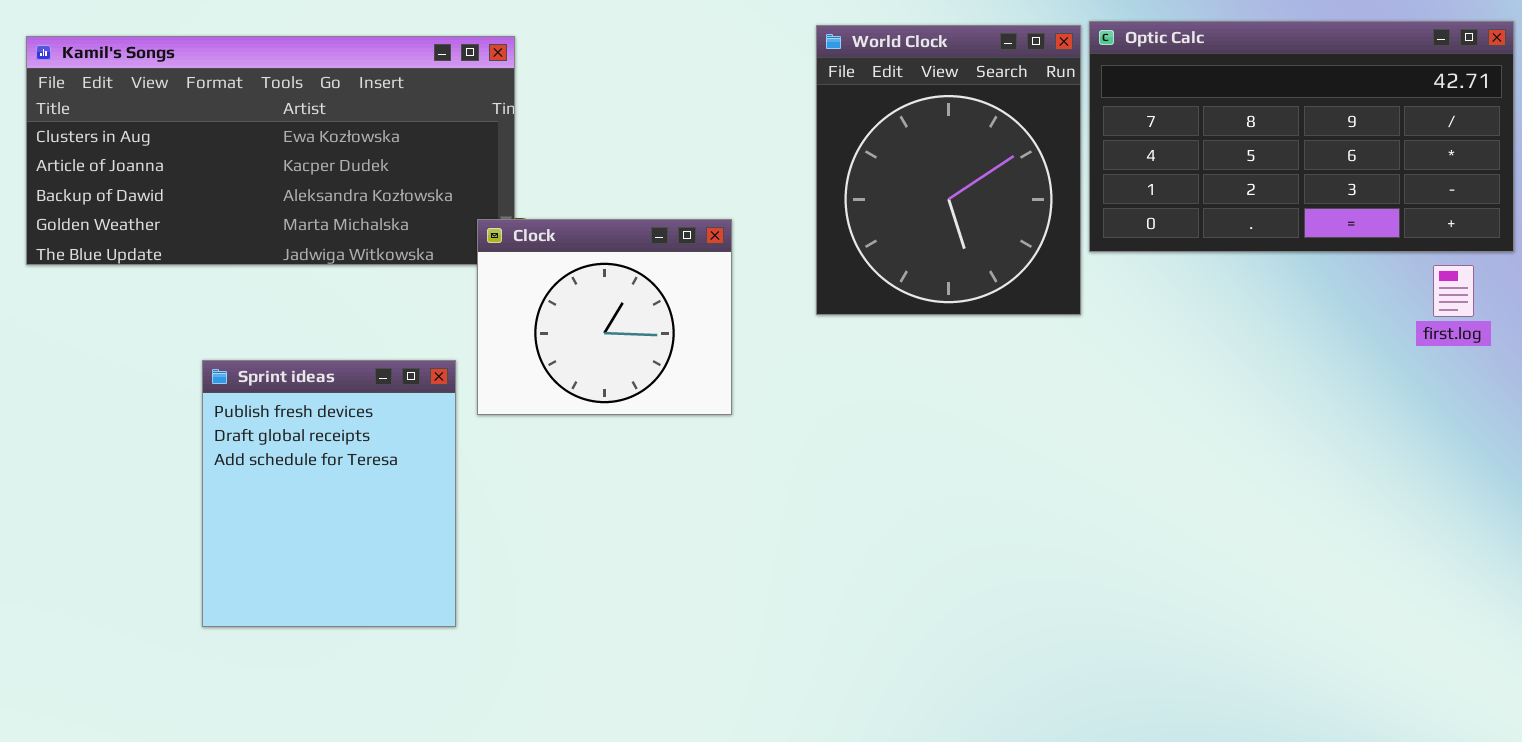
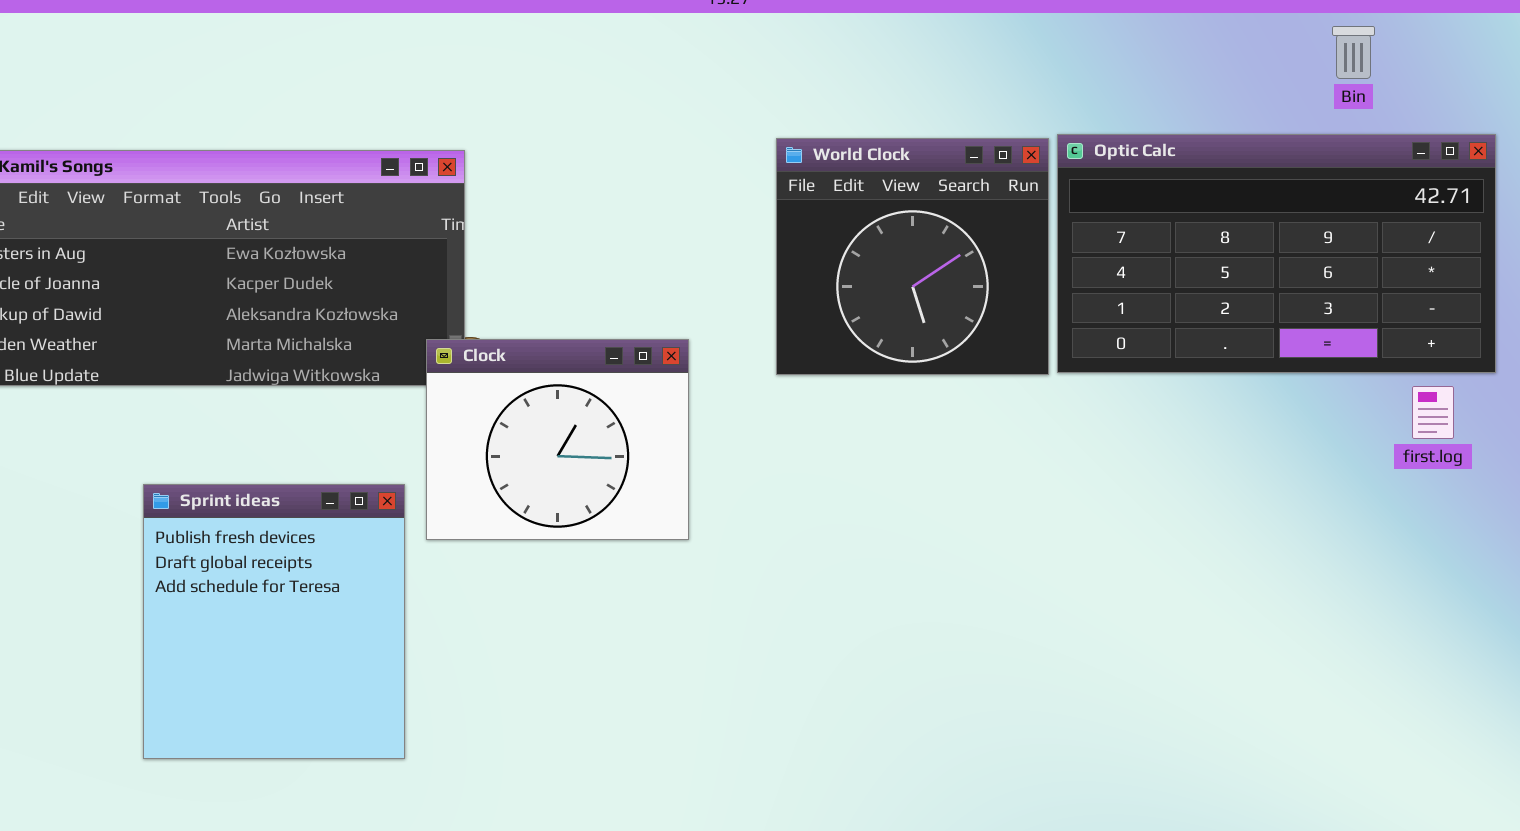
World Clock: [816,25,1081,315] -> [776,138,1049,375], resized

